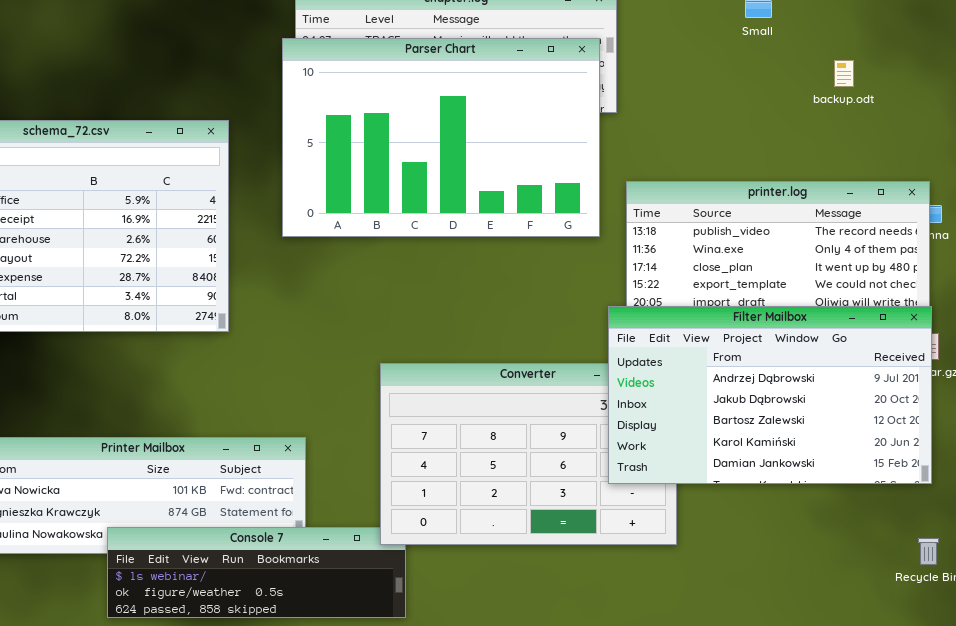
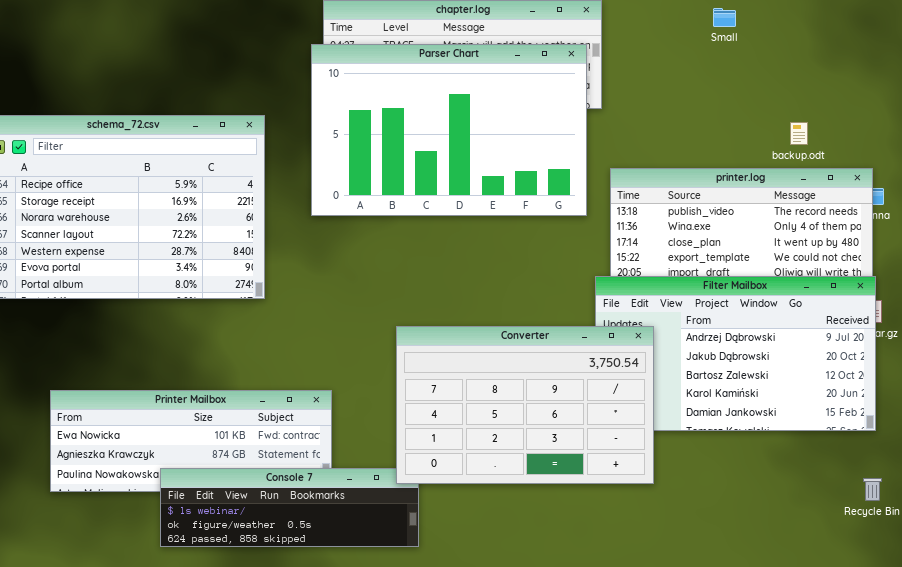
backup.odt: [834,60,854,87] -> [790,122,808,145], moved
Converter: [380,363,677,545] -> [396,326,654,484], raised

